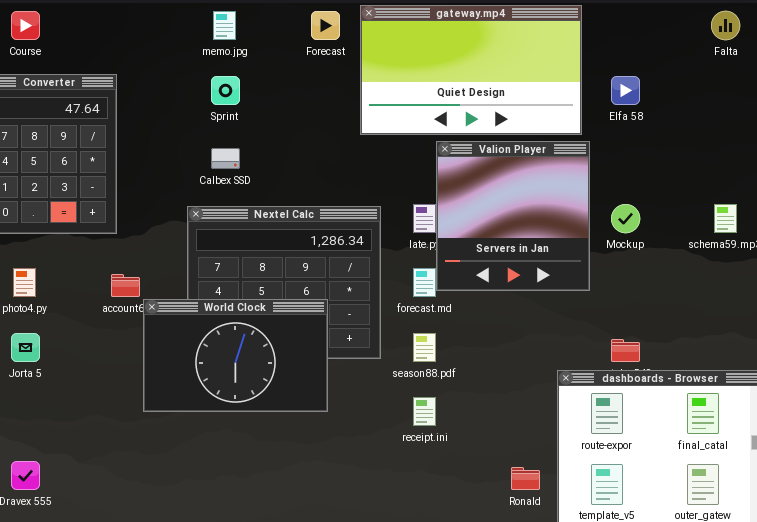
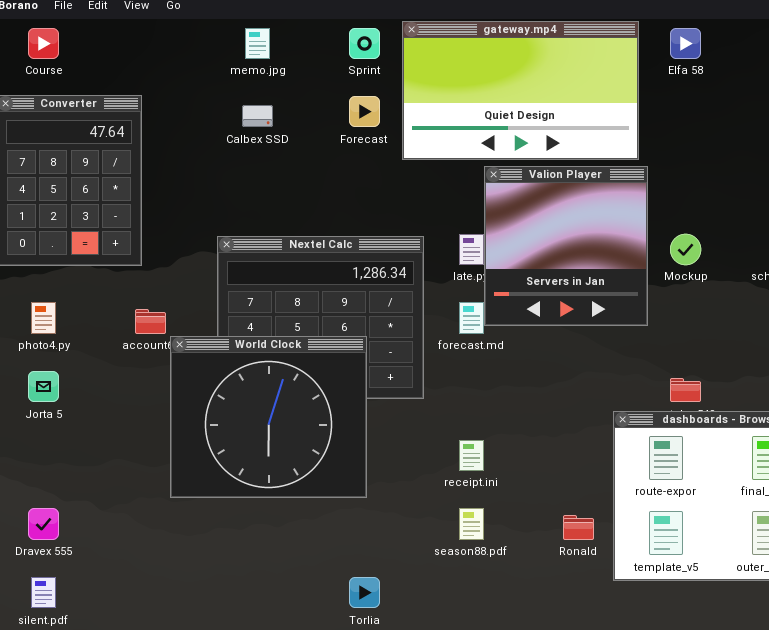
Forecast: [311,11,340,40] -> [349,96,380,127], moved
Sprint: [211,76,240,105] -> [349,28,380,59], moved
Elfa 58: [611,76,640,105] -> [670,28,701,59], moved
Calbex SSD: [211,148,240,169] -> [242,105,273,127], moved
World Clock: [143,299,328,412] -> [170,336,367,498], resized
season88.pdf: [413,333,436,362] -> [459,508,484,540], moved

